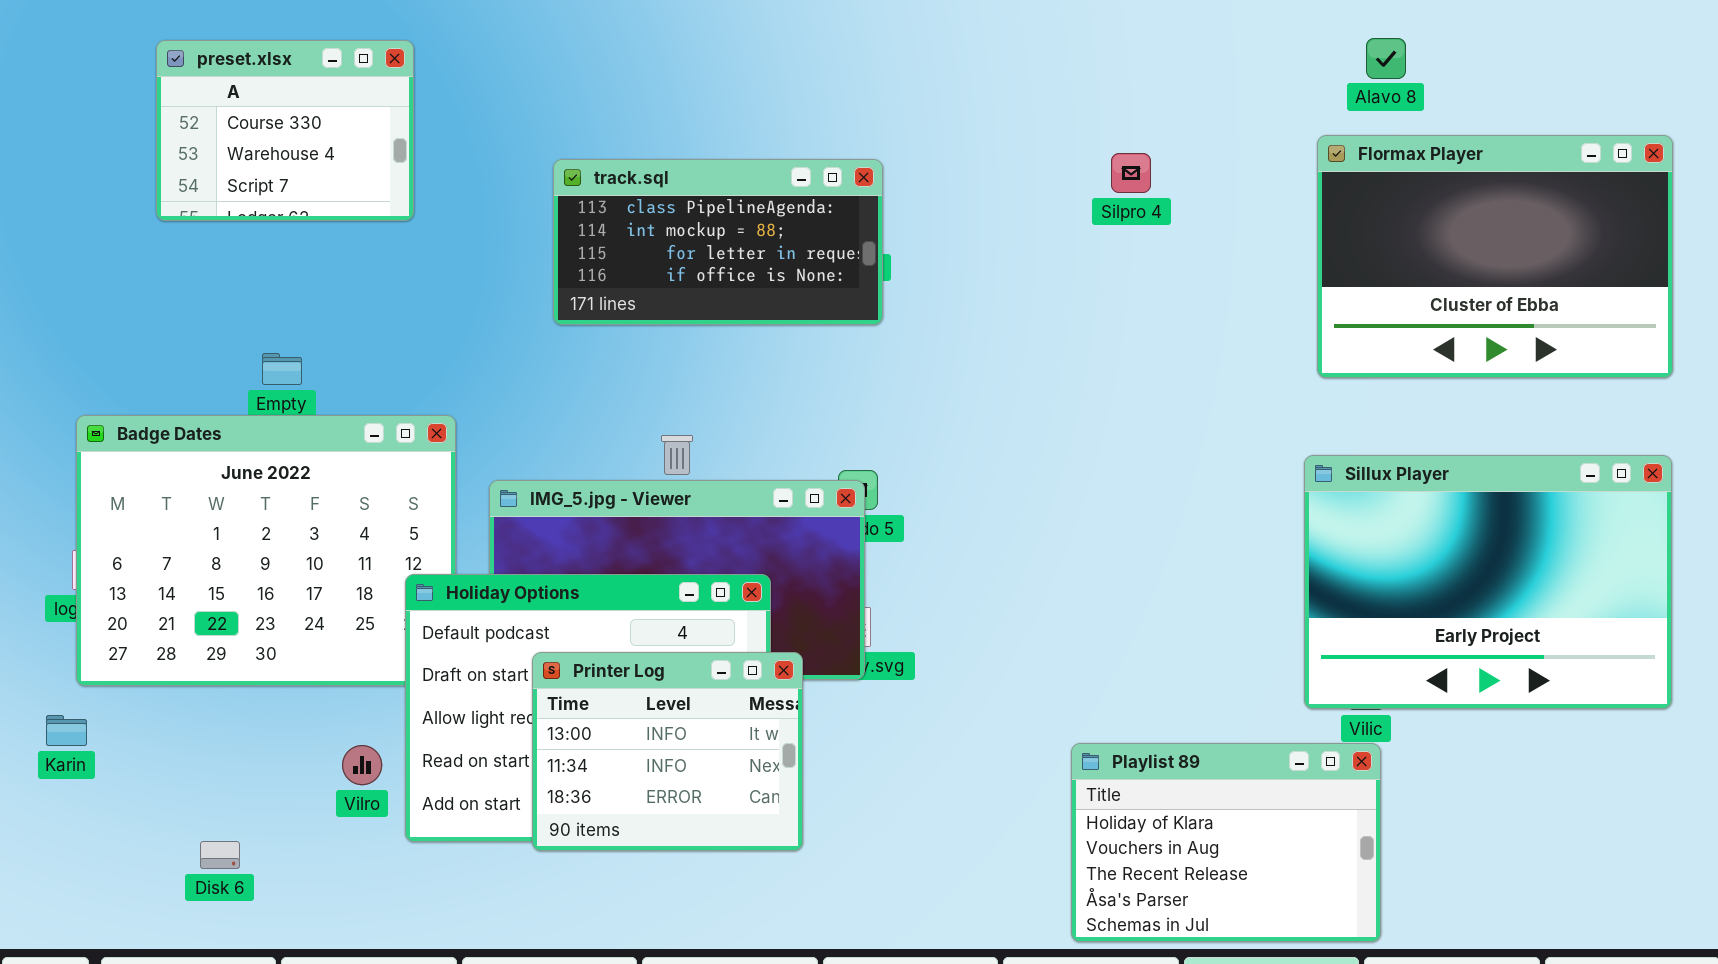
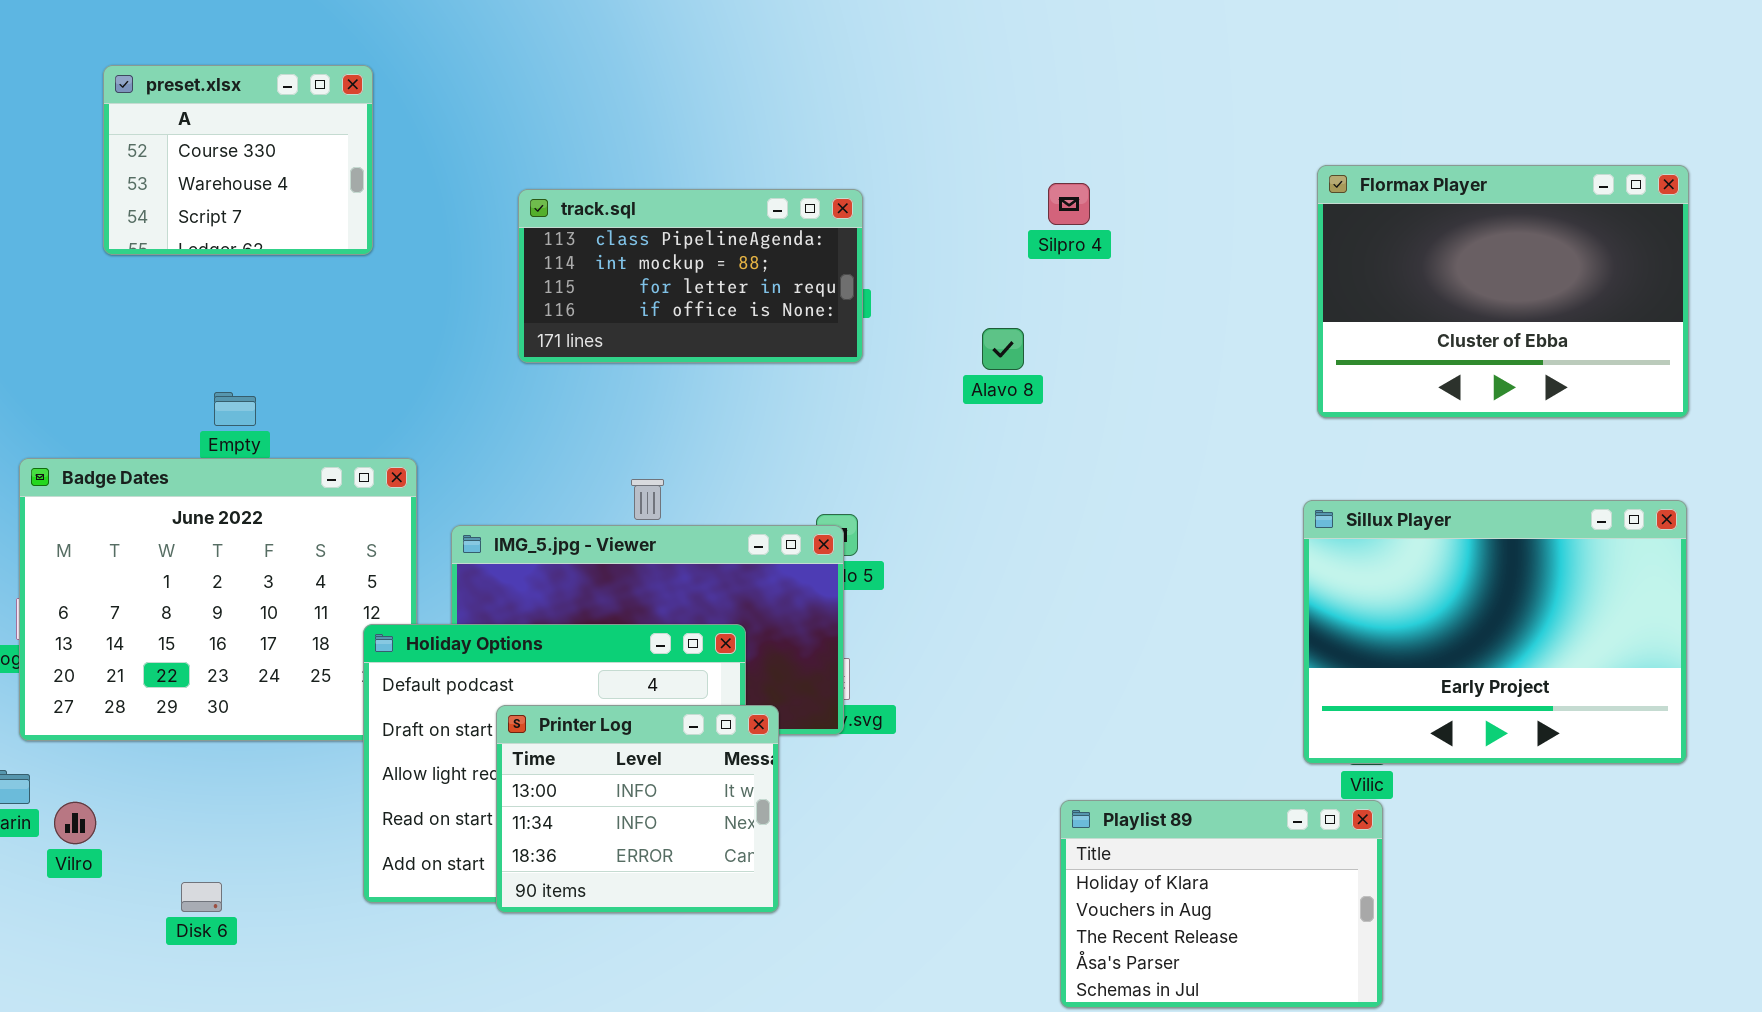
Alavo 8: [1366,38,1406,79] -> [982,328,1024,370], moved
Silpro 4: [1111,153,1151,193] -> [1048,183,1090,225], moved
Vilro: [342,745,382,785] -> [54,802,96,844], moved
Disk 6: [200,841,240,869] -> [181,882,222,912], moved

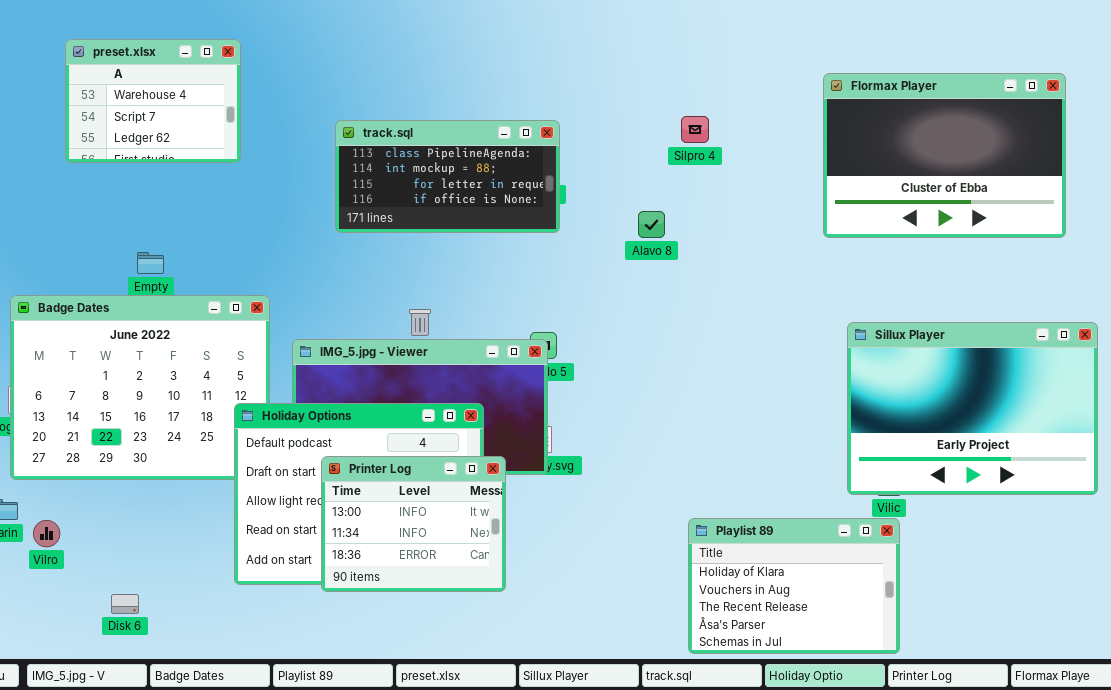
preset.xlsx: [103,65,373,255] -> [65,39,241,163], scrolled down 1 row
Flormax Player: [1317,165,1689,418] -> [823,73,1066,238], moved
Disk 6: [181,882,222,912] -> [111,594,139,614], moved

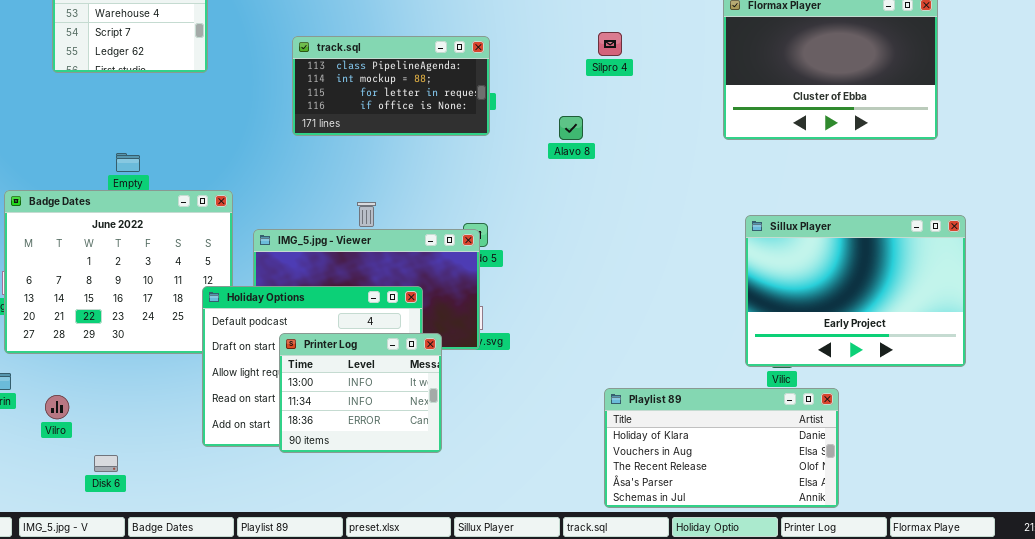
Playlist 89: [688,518,900,654] -> [604,388,839,508], resized
Vilro: [33,520,60,547] -> [45,395,69,419], moved

